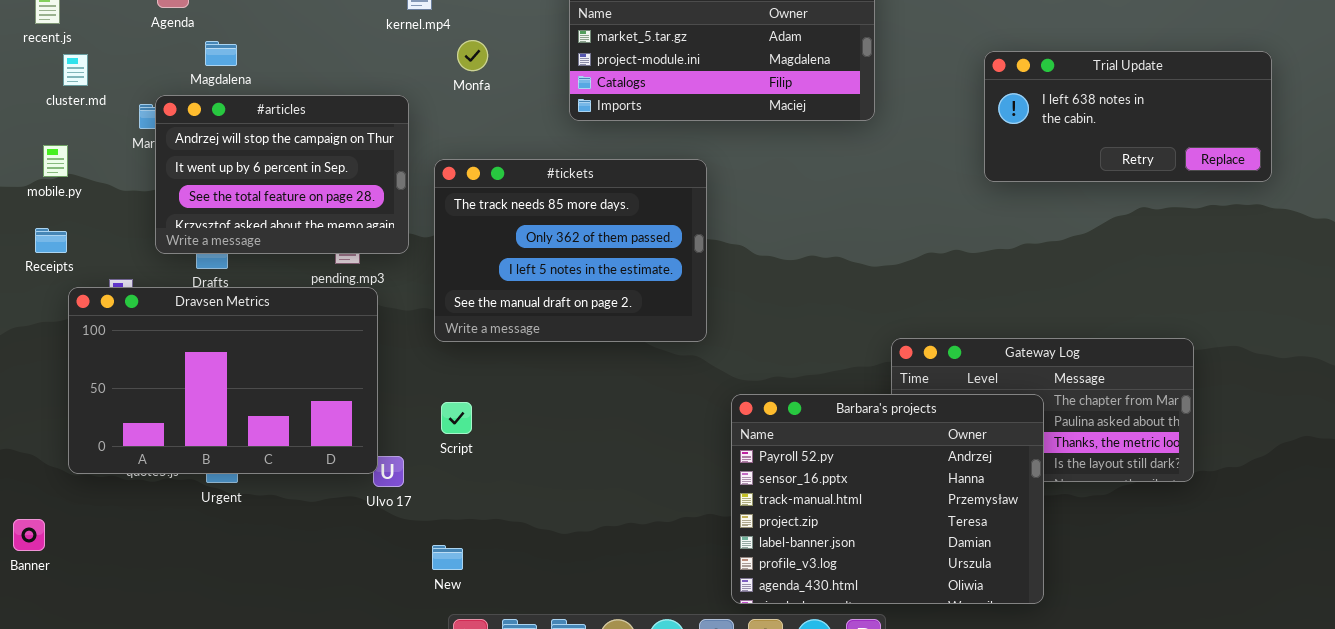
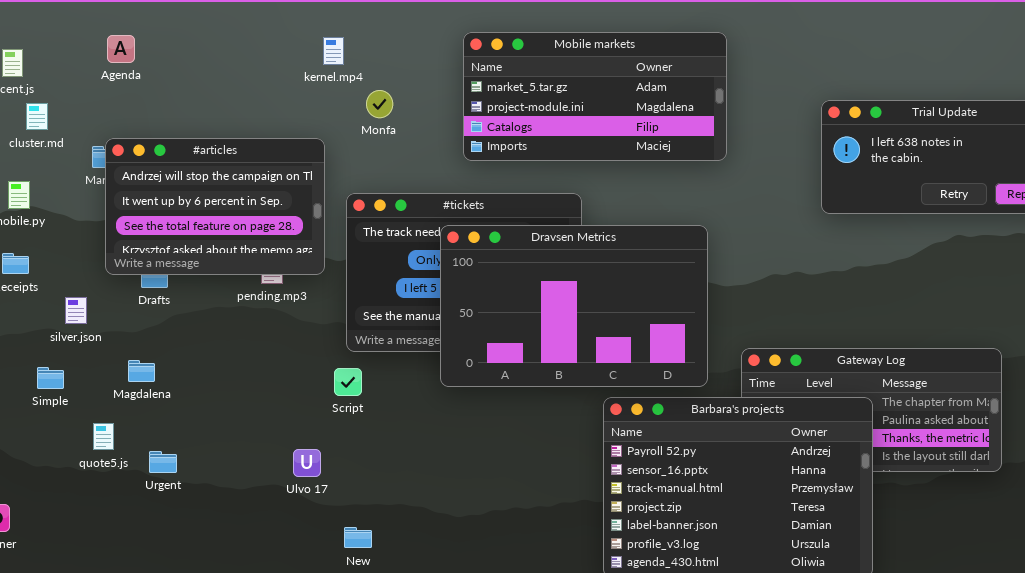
Magdalena: [205,41,237,66] -> [128,360,155,382], moved
Dravsen Metrics: [68,287,378,474] -> [440,225,708,387], moved
Script: [441,402,472,434] -> [334,368,362,396], moved

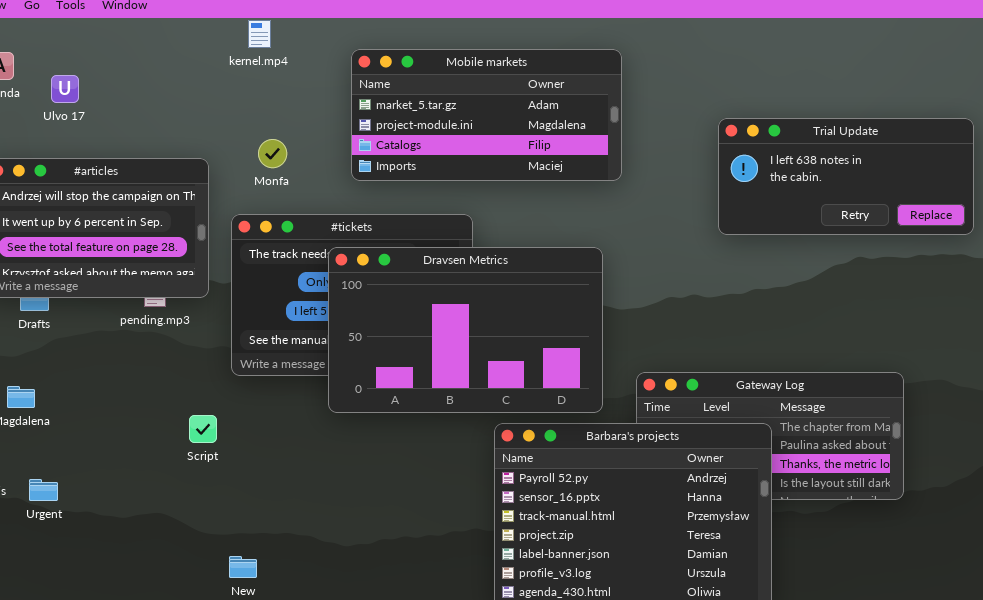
kernel.mp4: [323,37,344,65] -> [248,20,271,48], moved
Monfa: [366,90,393,118] -> [258,139,287,168], moved
Script: [334,368,362,396] -> [189,415,217,443], moved
Ulvo 17: [293,449,321,477] -> [51,75,79,103], moved

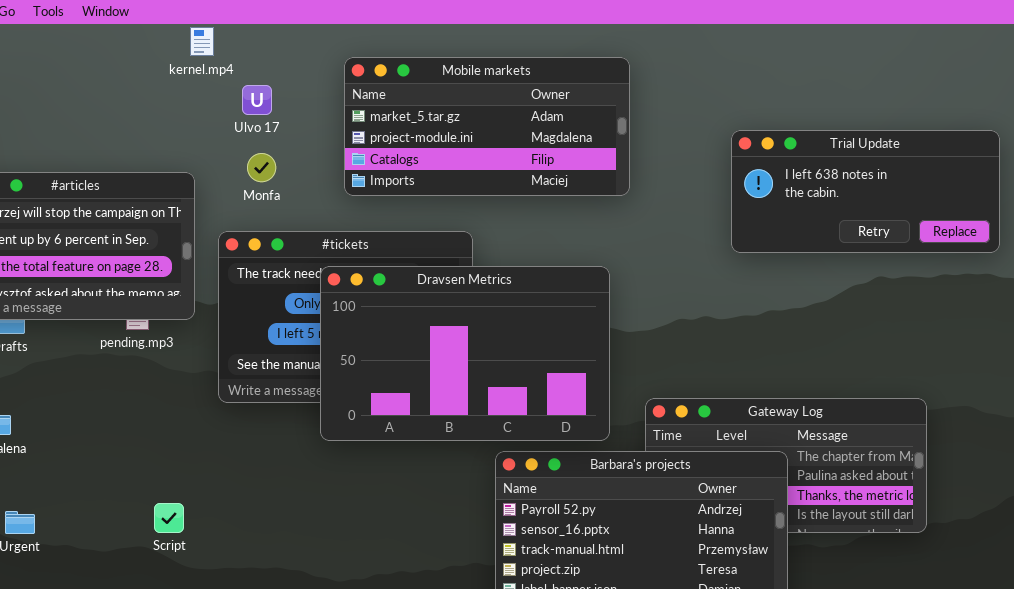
kernel.mp4: [248,20,271,48] -> [190,27,214,56], moved
Ulvo 17: [51,75,79,103] -> [242,85,272,115], moved
Script: [189,415,217,443] -> [154,503,184,533], moved

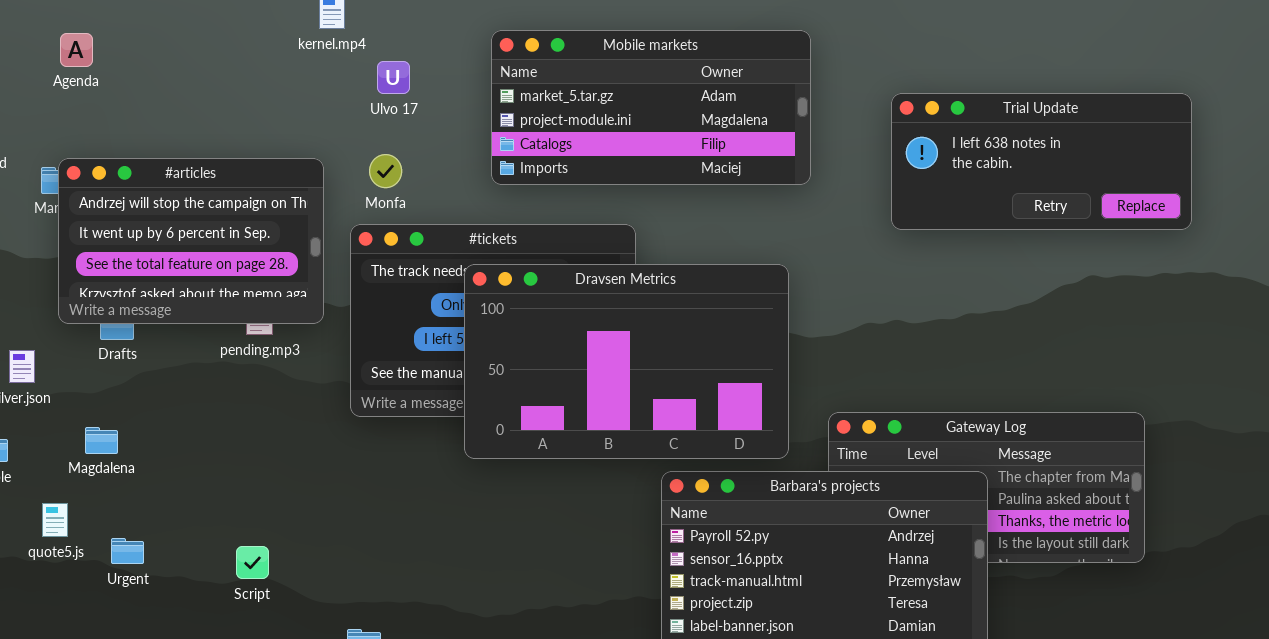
Trial Update: [731,130,1000,253] -> [891,93,1192,230], moved
Monfa: [247,153,276,182] -> [369,154,402,188], moved
Script: [154,503,184,533] -> [236,546,269,579], moved

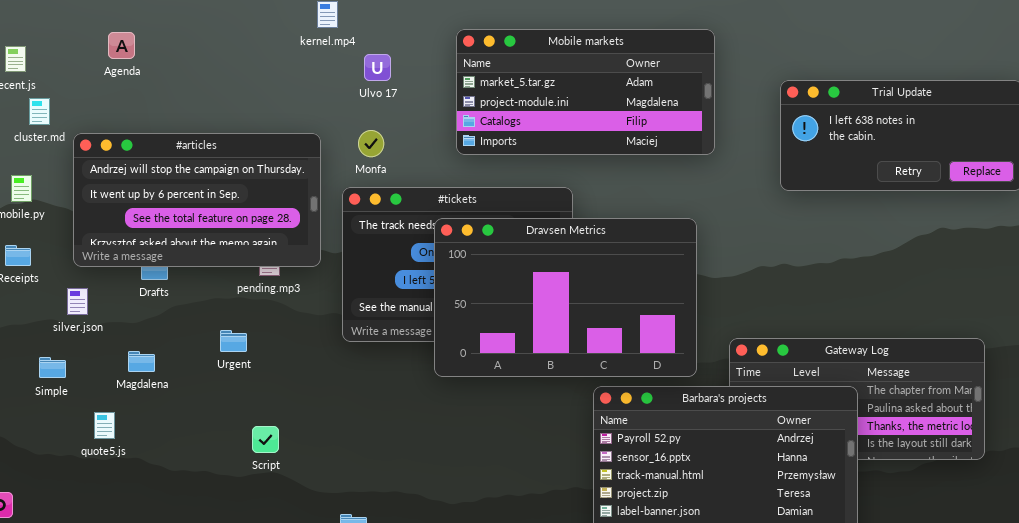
#articles: [58,158,324,324] -> [73,133,321,267], resized
Urgent: [111,538,144,564] -> [220,330,247,352], moved
Script: [236,546,269,579] -> [252,426,279,453], moved

